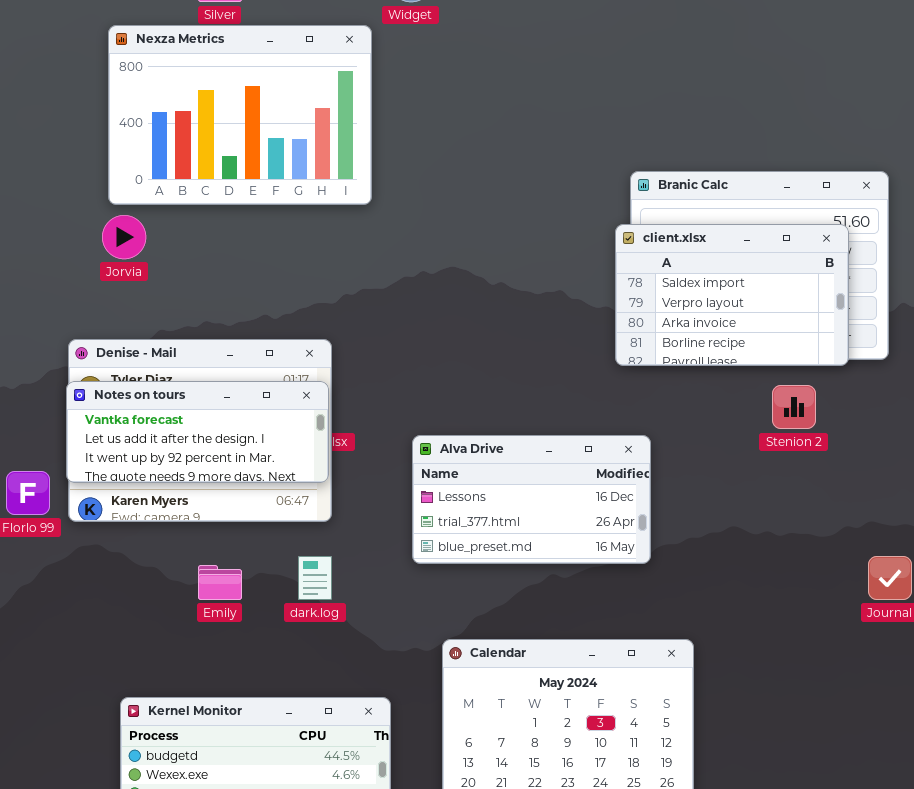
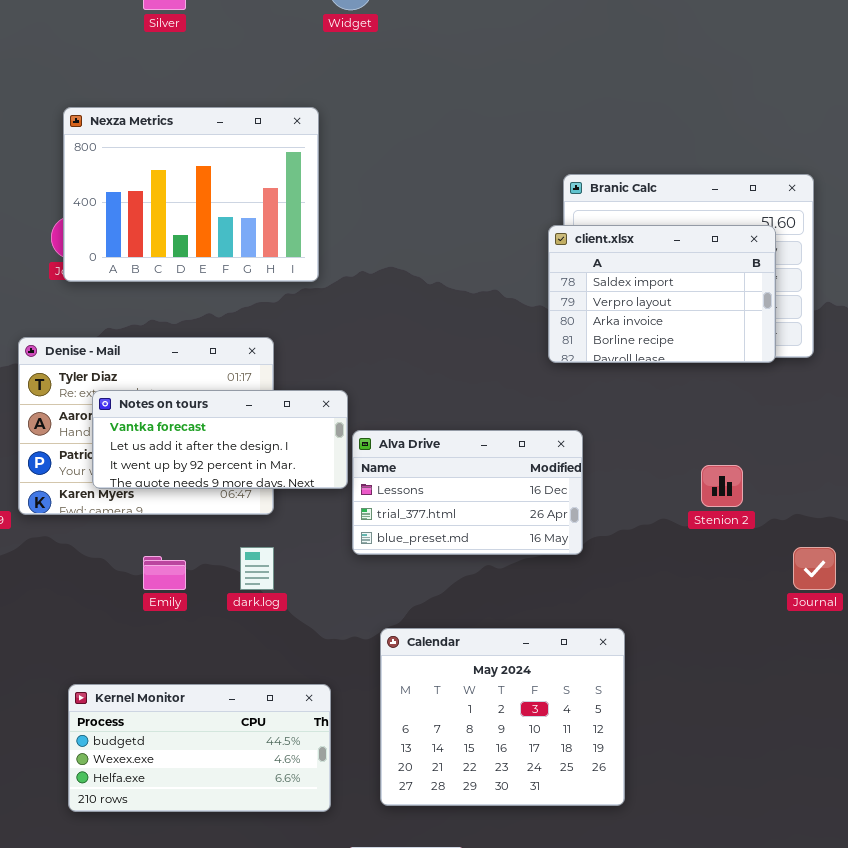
Nexza Metrics: [108,25,372,205] -> [63,107,319,282], moved
Notes on tours: [66,381,329,483] -> [92,390,348,489], moved
Stenion 2: [772,385,816,429] -> [701,465,743,507], moved

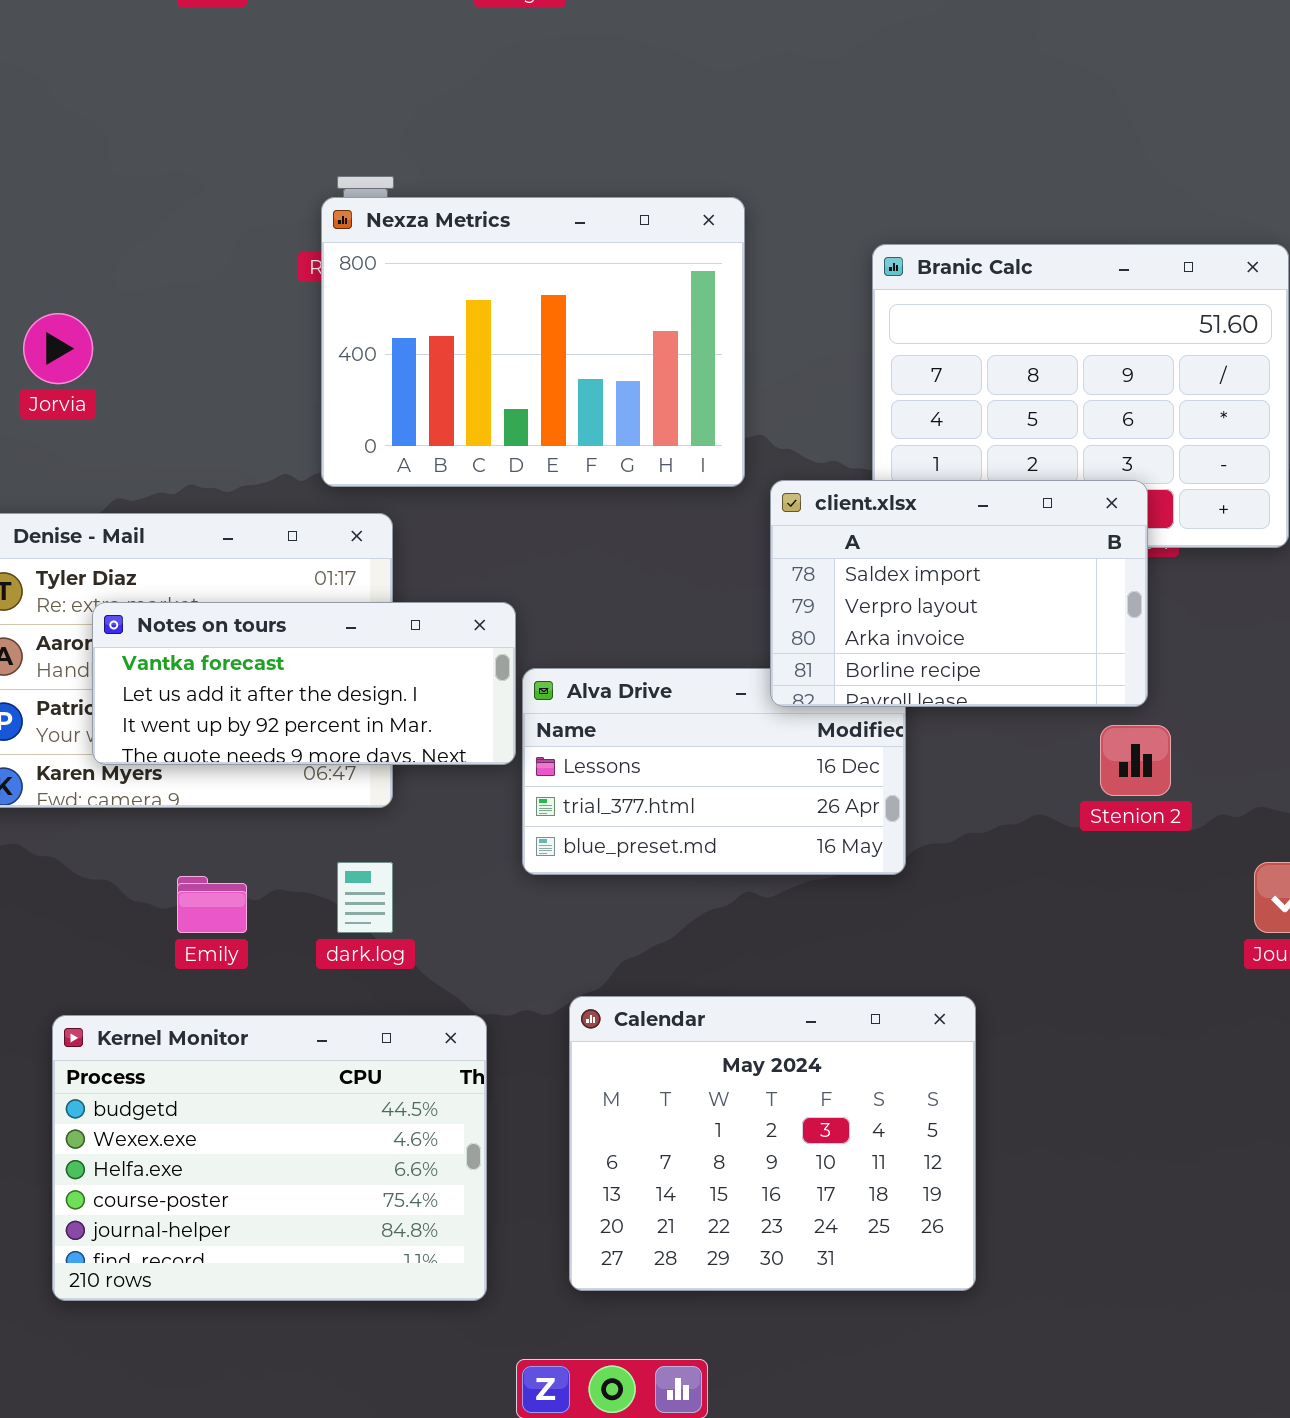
Nexza Metrics: [63,107,319,282] -> [321,197,745,487], moved
client.xlsx: [548,225,776,363] -> [770,480,1148,707], moved
Kernel Monitor: [68,684,331,812] -> [52,1015,487,1301], resized

